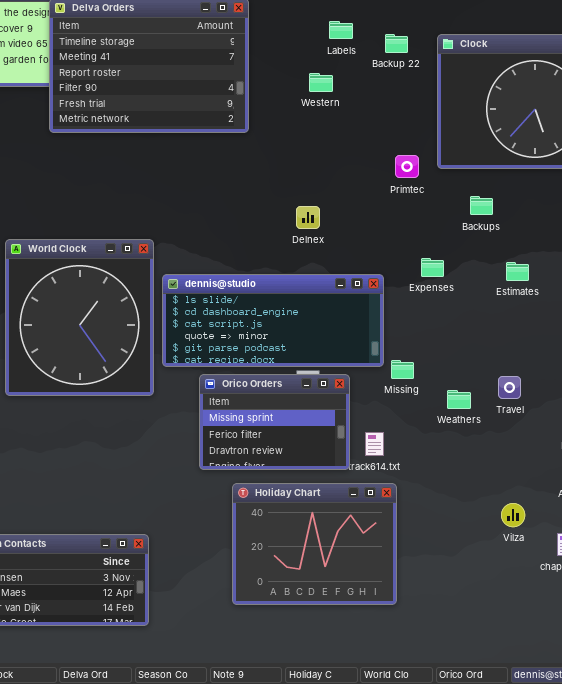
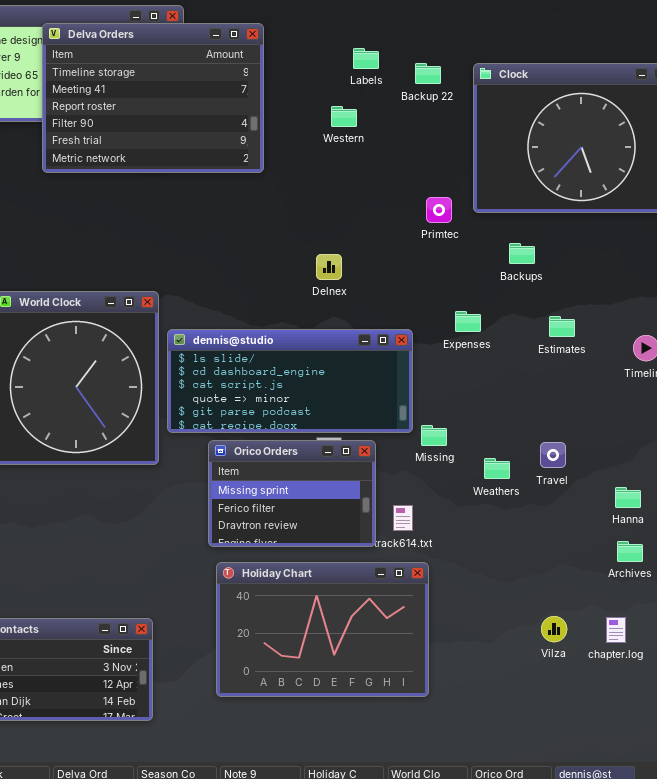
Holiday Chart: [232,483,397,605] -> [216,562,429,697], resized
Vilza: [501,503,525,527] -> [541,616,567,642], moved

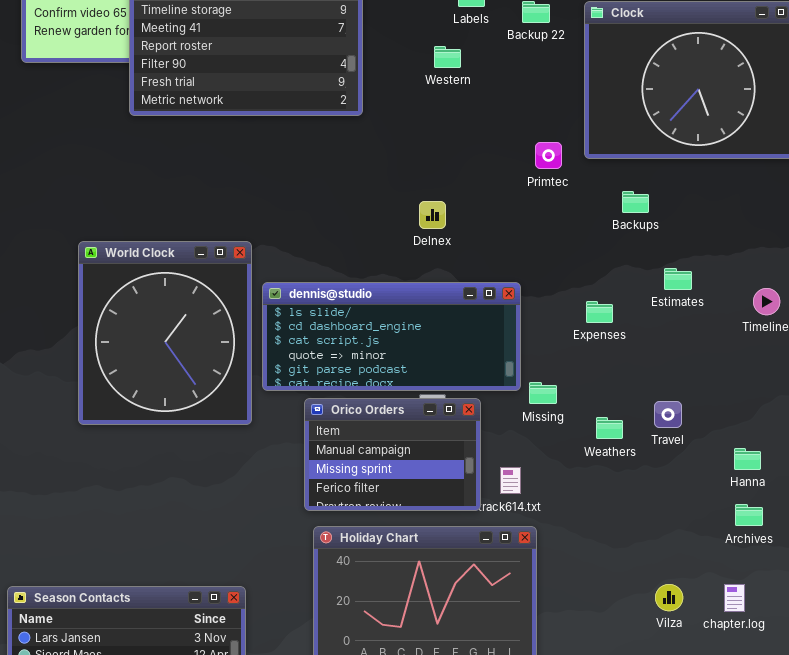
Expenses: [455,311,481,332] -> [586,301,613,323], moved
Orico Orders: [208,440,376,547] -> [304,398,481,511], scrolled up 1 row

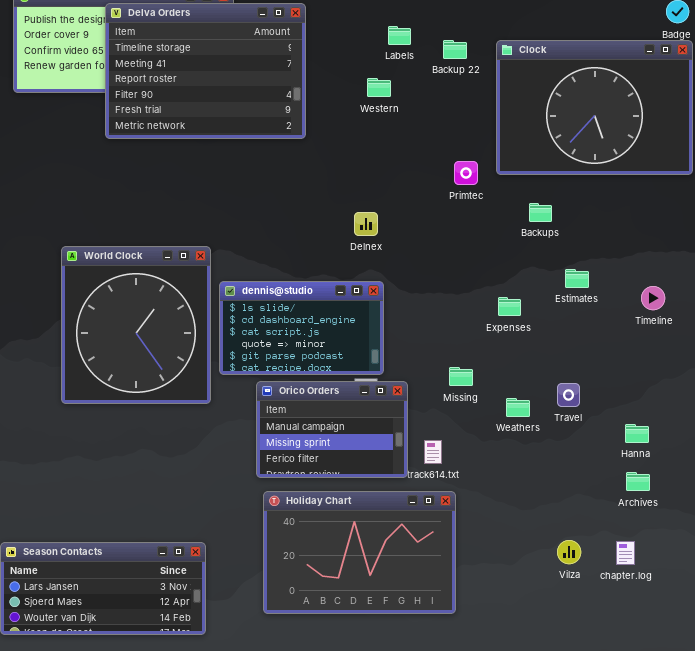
dennis@studio: [262,282,521,391] -> [219,281,384,375], resized

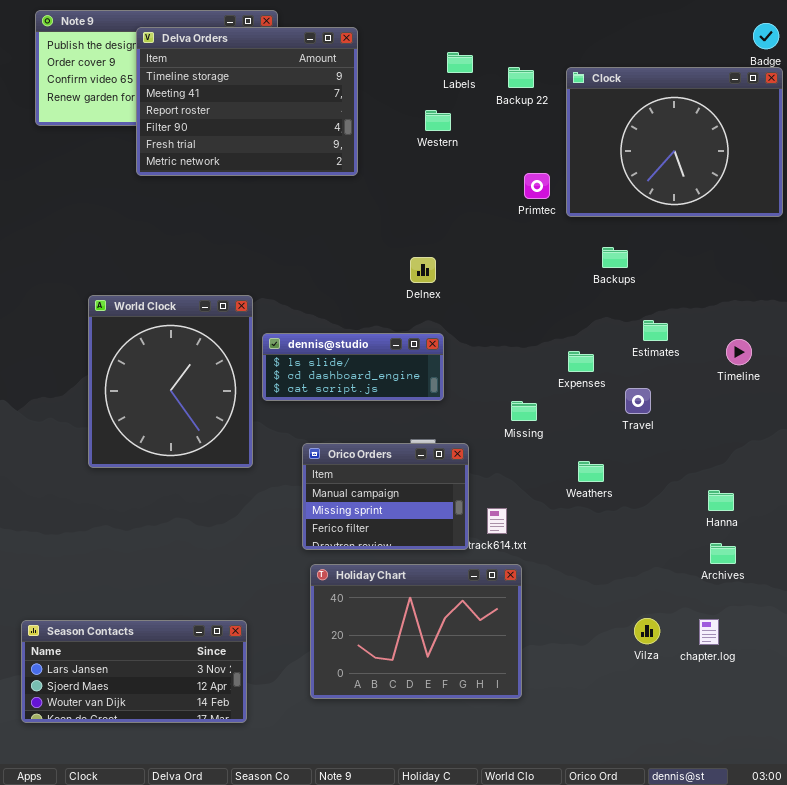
Primtec: [454,161,478,185] -> [524,173,550,199], moved
dennis@studio: [219,281,384,375] -> [262,333,444,401], resized
Missing: [449,367,473,386] -> [511,401,537,421], moved
Travel: [557,383,580,407] -> [625,388,651,414], moved

